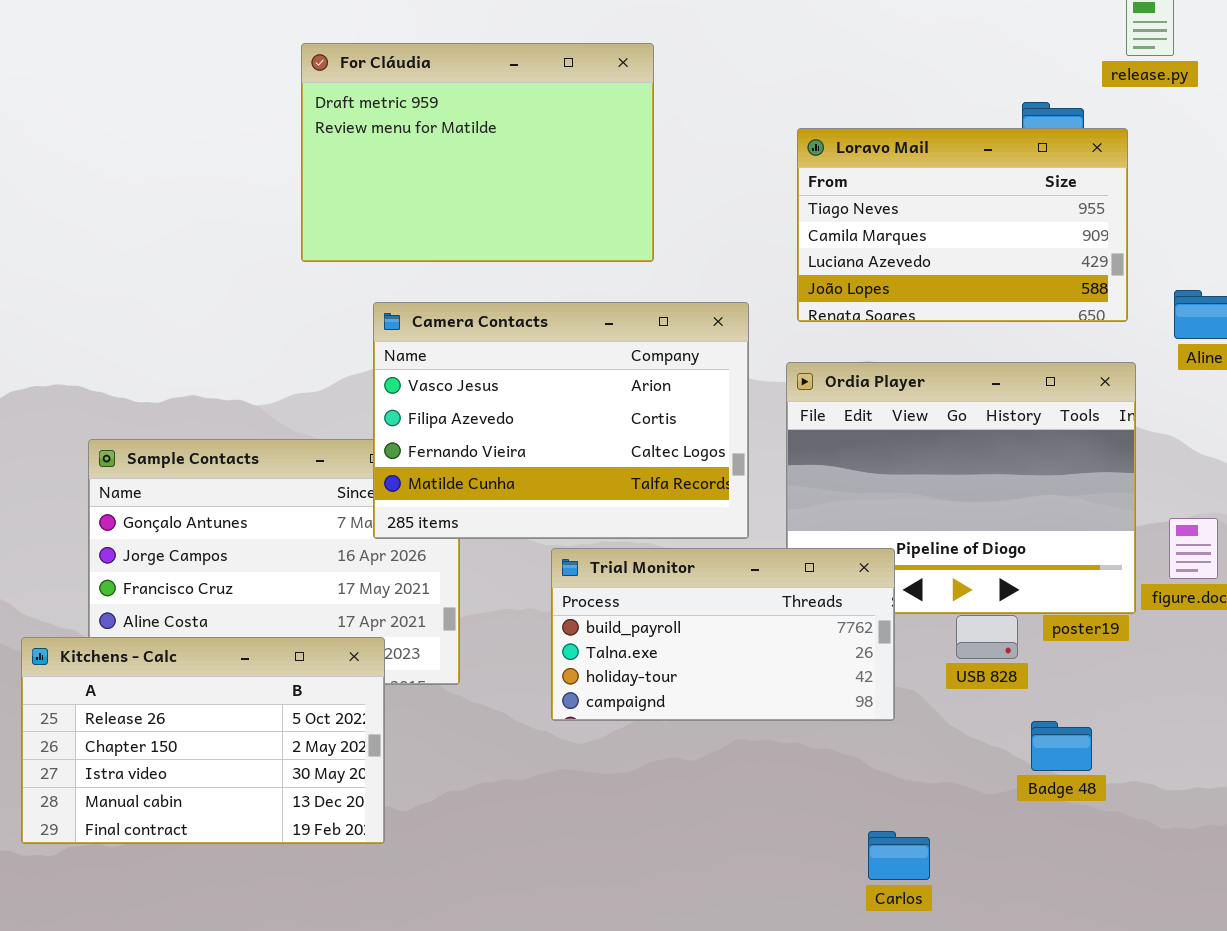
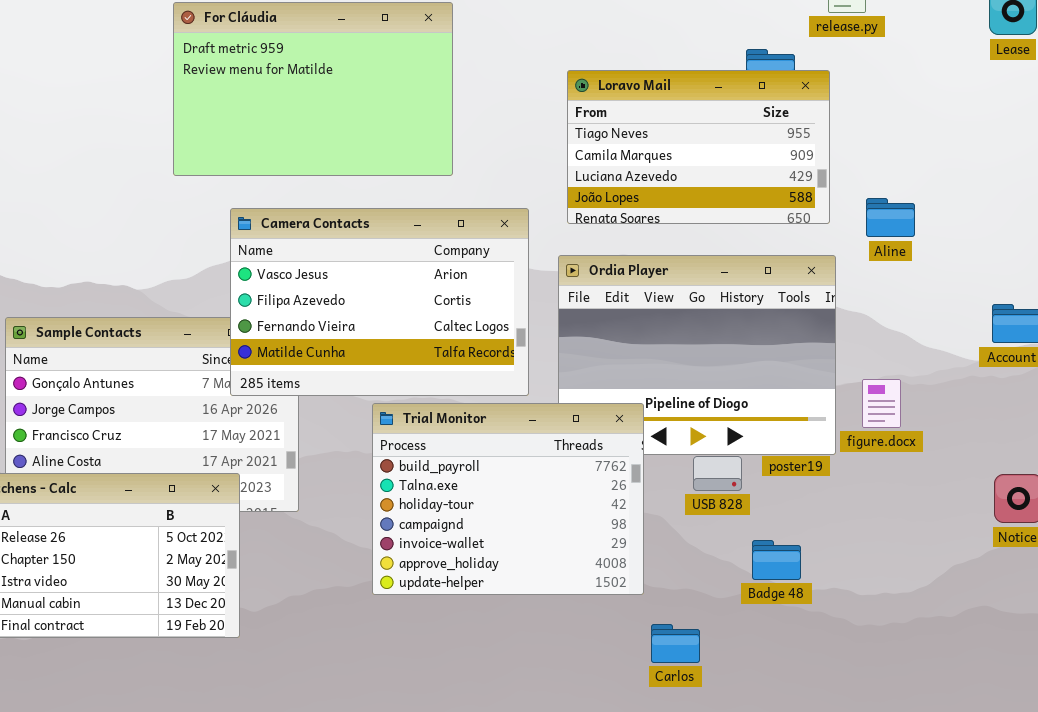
Trial Monitor: [551,548,895,721] -> [372,403,644,595], resized
Carlos: [868,831,930,880] -> [651,624,700,663], moved

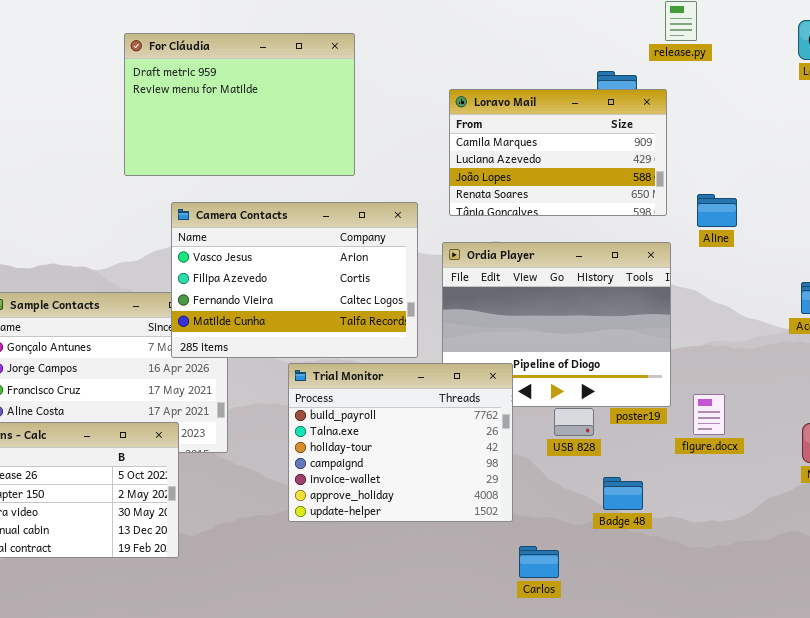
Loravo Mail: [567,70,830,224] -> [449,89,667,216], scrolled down 1 row
figure.docx: [862,379,901,428] -> [693,394,725,435], moved

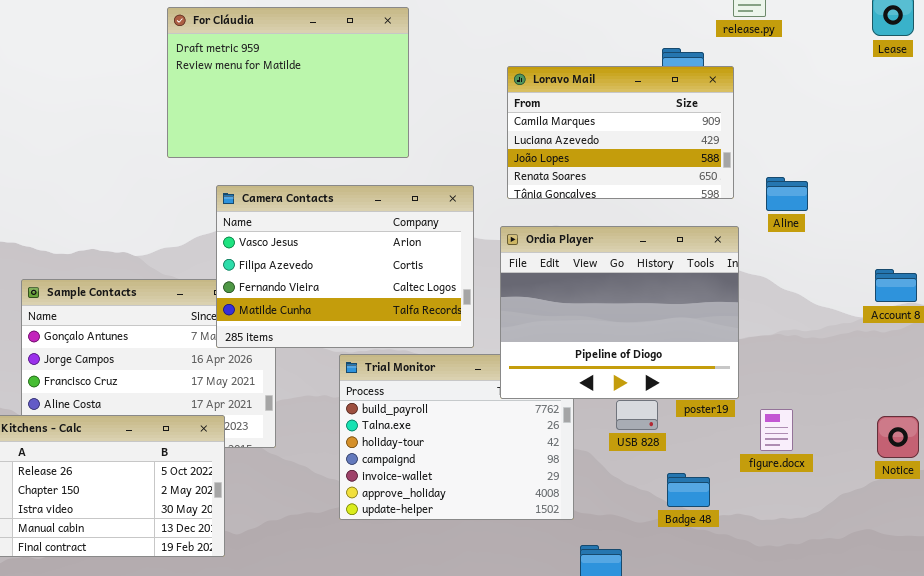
Ordia Player: [442,242,671,407] -> [500,226,739,399], raised
figure.docx: [693,394,725,435] -> [760,409,793,451], moved

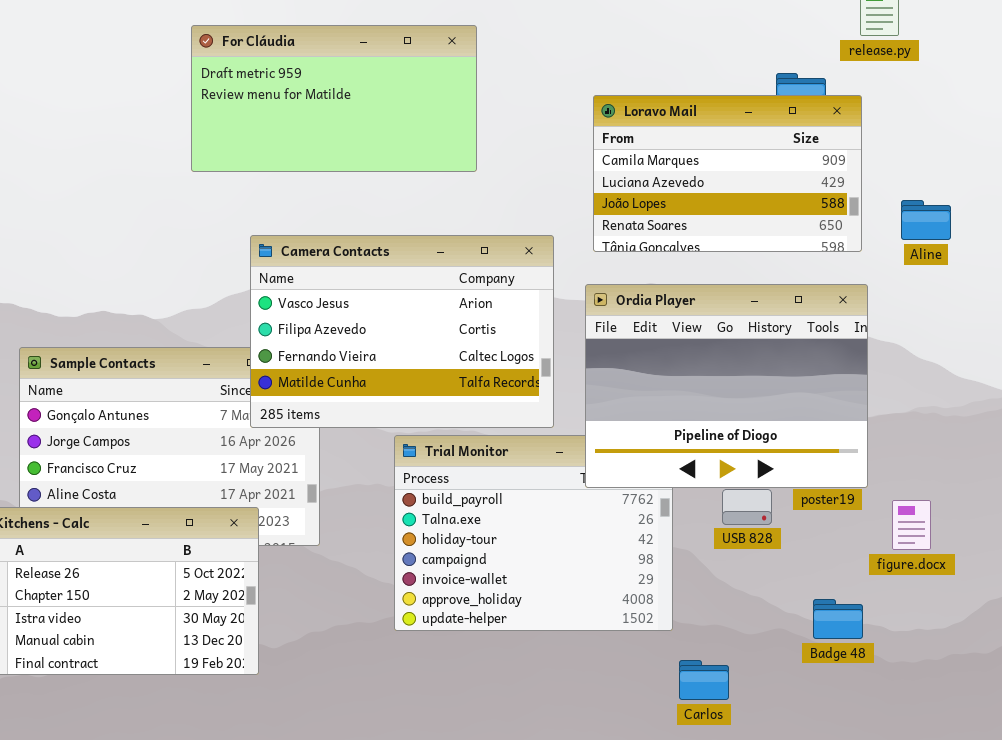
For Cláudia: [167,7,409,158] -> [191,25,477,172], resized
Aline: [766,177,808,211] -> [901,200,951,240], moved
Badge 48: [667,473,710,507] -> [813,599,863,639], moved

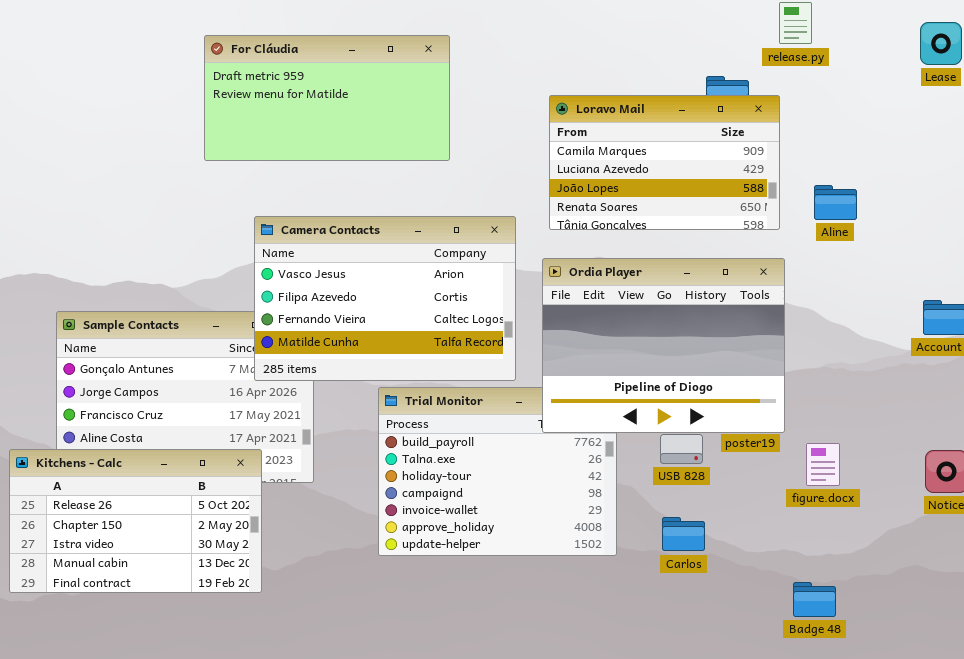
Badge 48: [813,599,863,639] -> [793,582,836,617], moved
Carlos: [679,660,729,700] -> [662,517,705,551], moved

